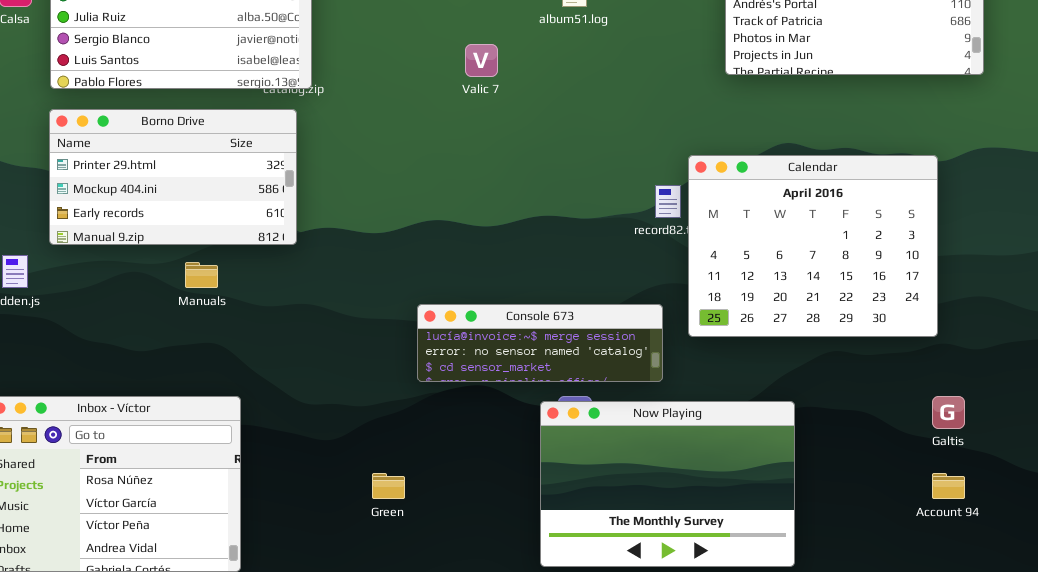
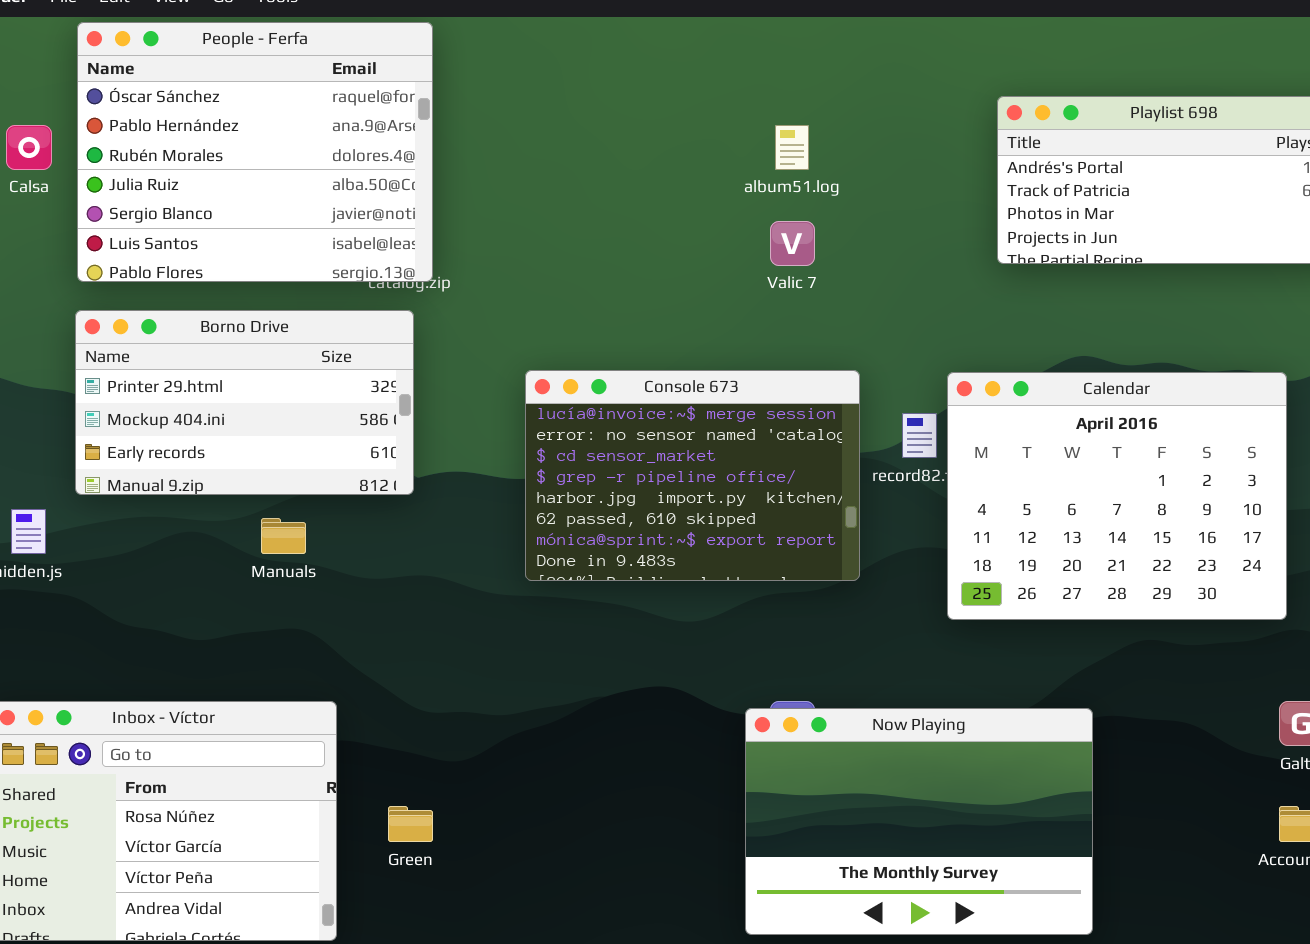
Valic 7: [465,44,498,77] -> [770,221,815,266], moved
Console 673: [417,304,663,382] -> [525,370,860,581], moved, resized
Green: [372,473,405,499] -> [388,806,433,842], moved

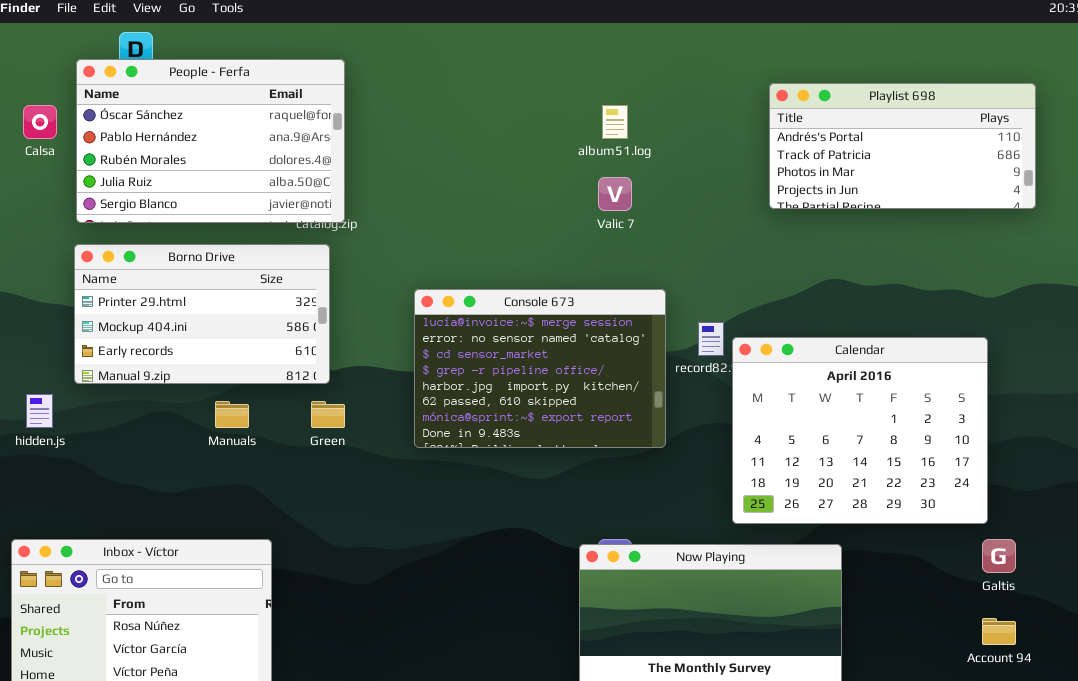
People - Ferfa: [77,22,433,282] -> [76,59,345,223], resized
Calendar: [947,372,1287,620] -> [732,337,988,524], moved
Green: [388,806,433,842] -> [311,401,345,428], moved

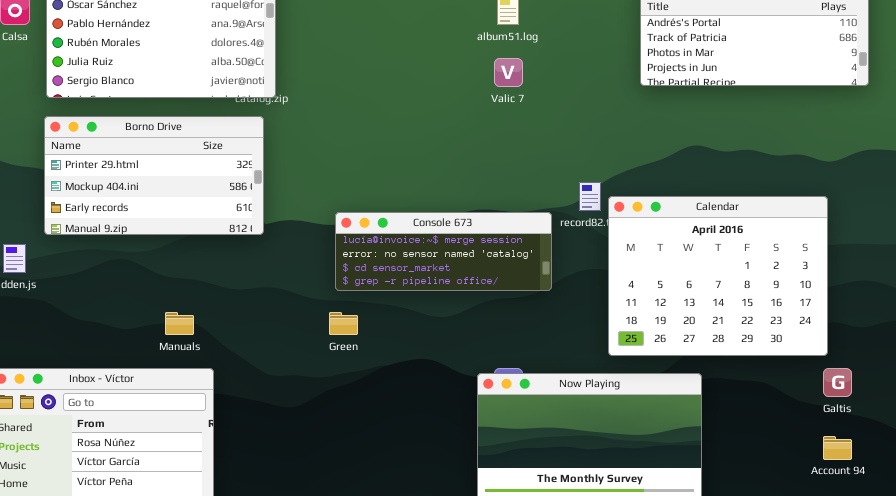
Console 673: [414,289,666,448] -> [335,212,552,291], resized
Manuals: [215,401,249,428] -> [165,312,194,335], moved
Green: [311,401,345,428] -> [329,312,358,335], moved

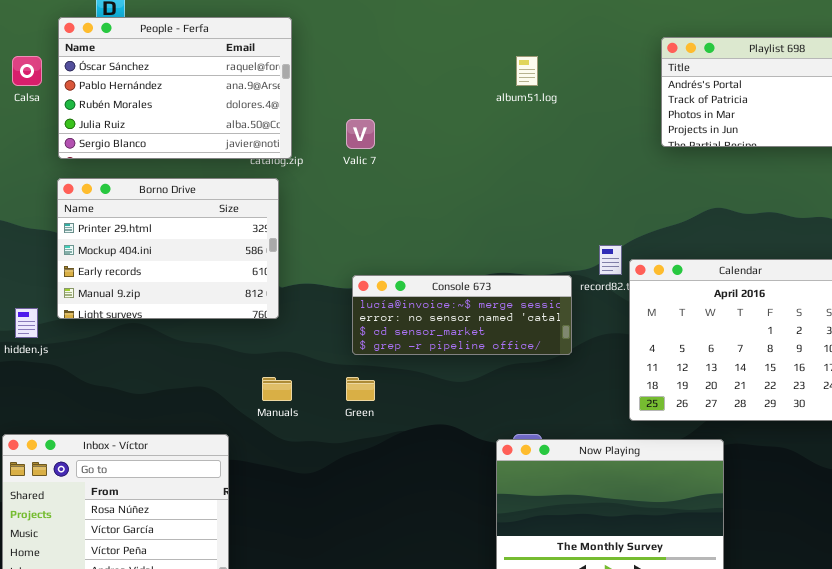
Valic 7: [494,58,523,87] -> [346,119,375,149], moved
Borno Drive: [44,116,264,235] -> [57,178,279,319], resized
Manuals: [165,312,194,335] -> [262,377,292,401], moved

